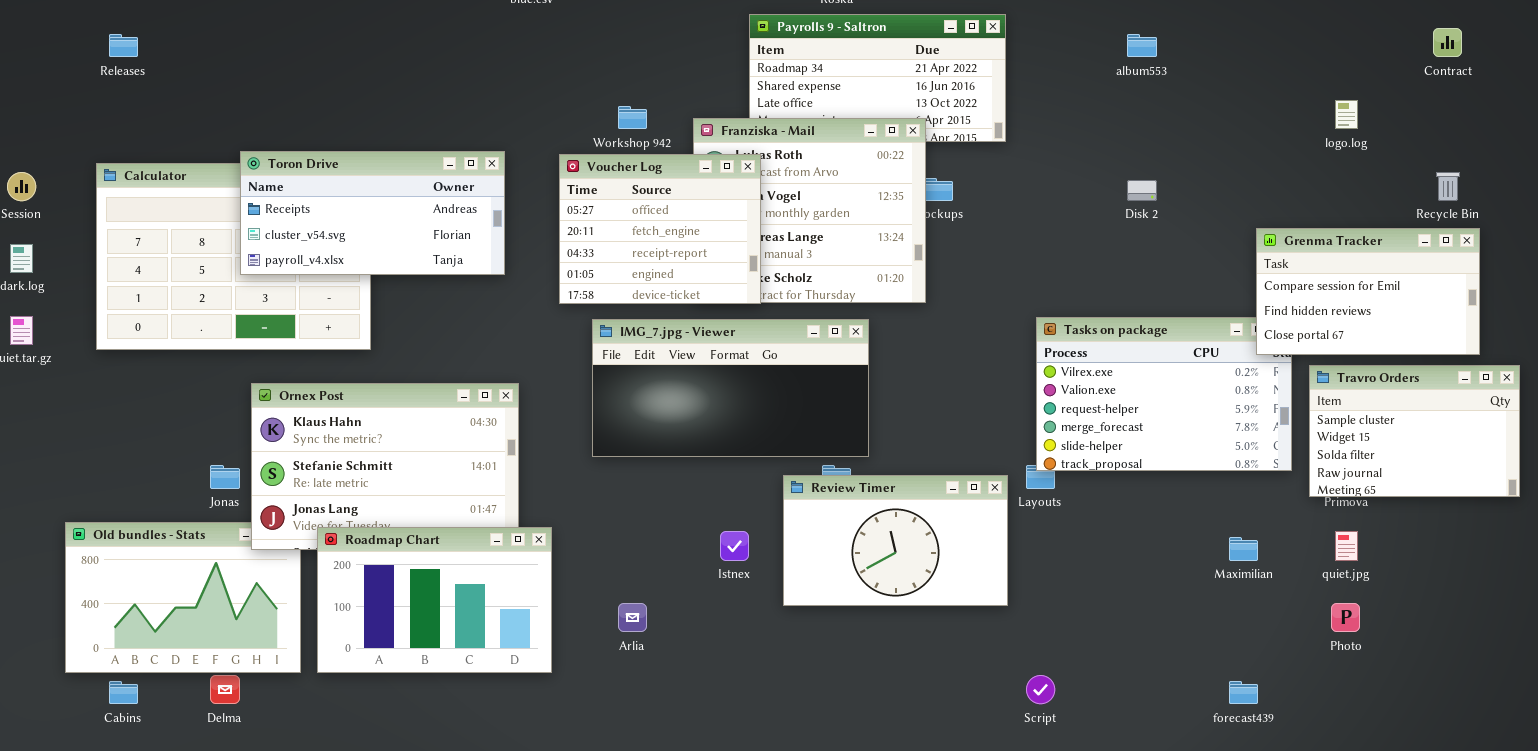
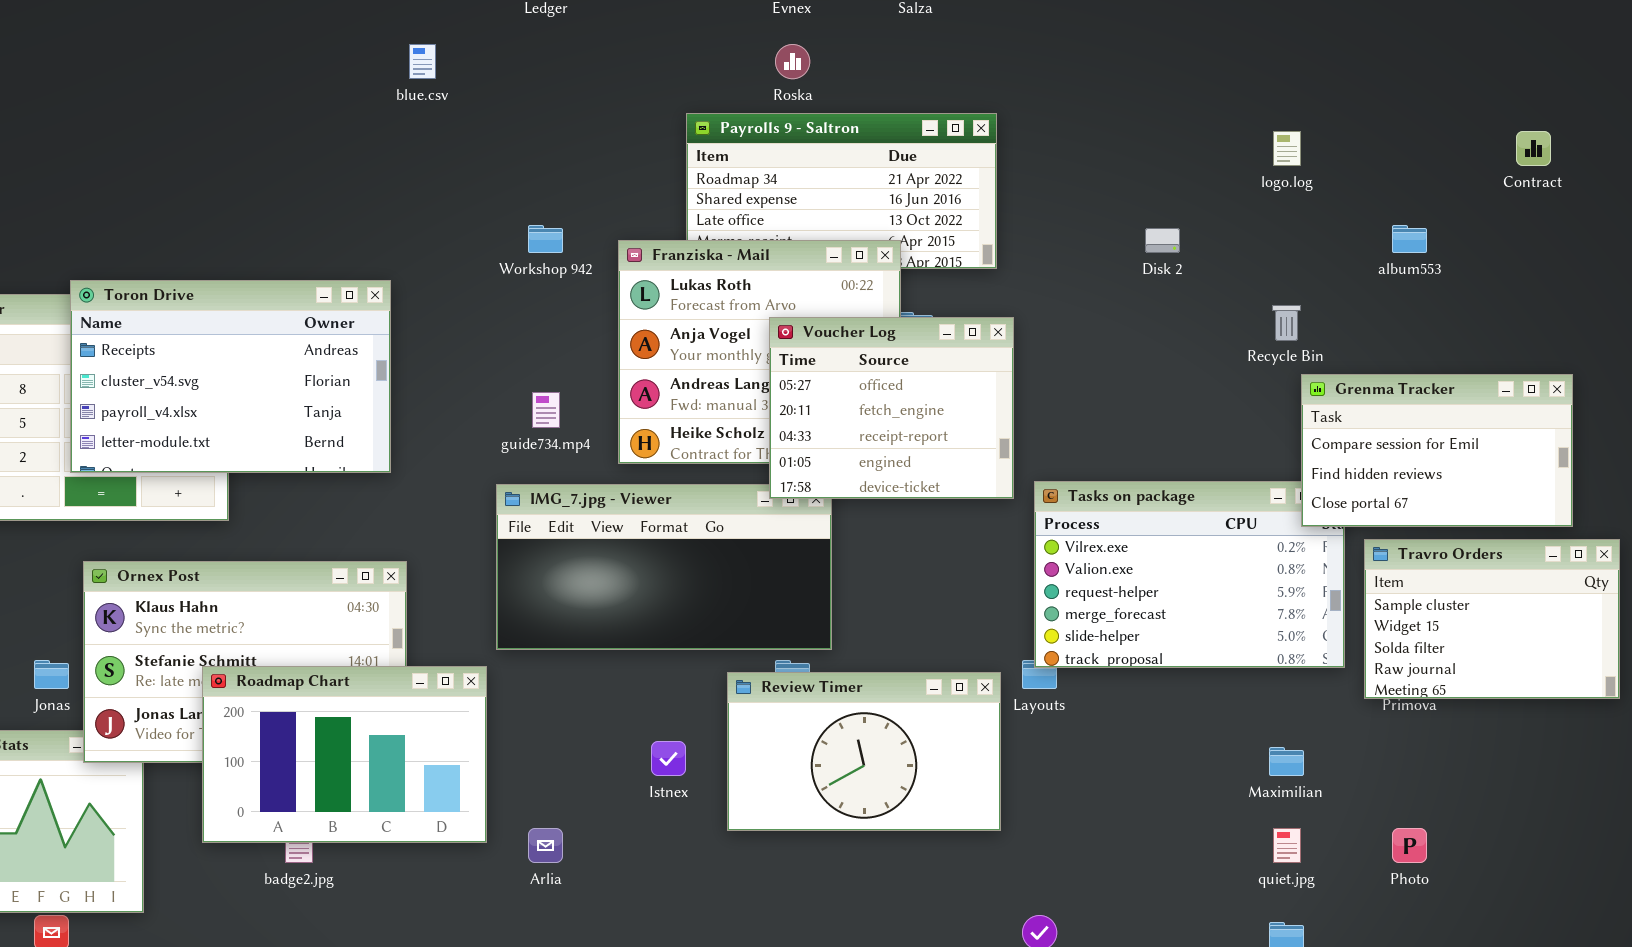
album553: [1127,34,1157,57] -> [1392,225,1427,253], moved
logo.log: [1335,100,1358,129] -> [1273,131,1301,166], moved
Toron Drive: [240,151,505,275] -> [70,280,391,473], resized
Voucher Log: [559,154,761,304] -> [769,317,1014,499], moved
Recycle Bin: [1436,172,1460,201] -> [1272,305,1301,341], moved
Disk 2: [1127,180,1157,201] -> [1145,228,1180,253], moved
Roadmap Chart: [317,527,552,673] -> [202,666,487,843], moved
quiet.jpg: [1335,531,1358,561] -> [1273,828,1301,863], moved

